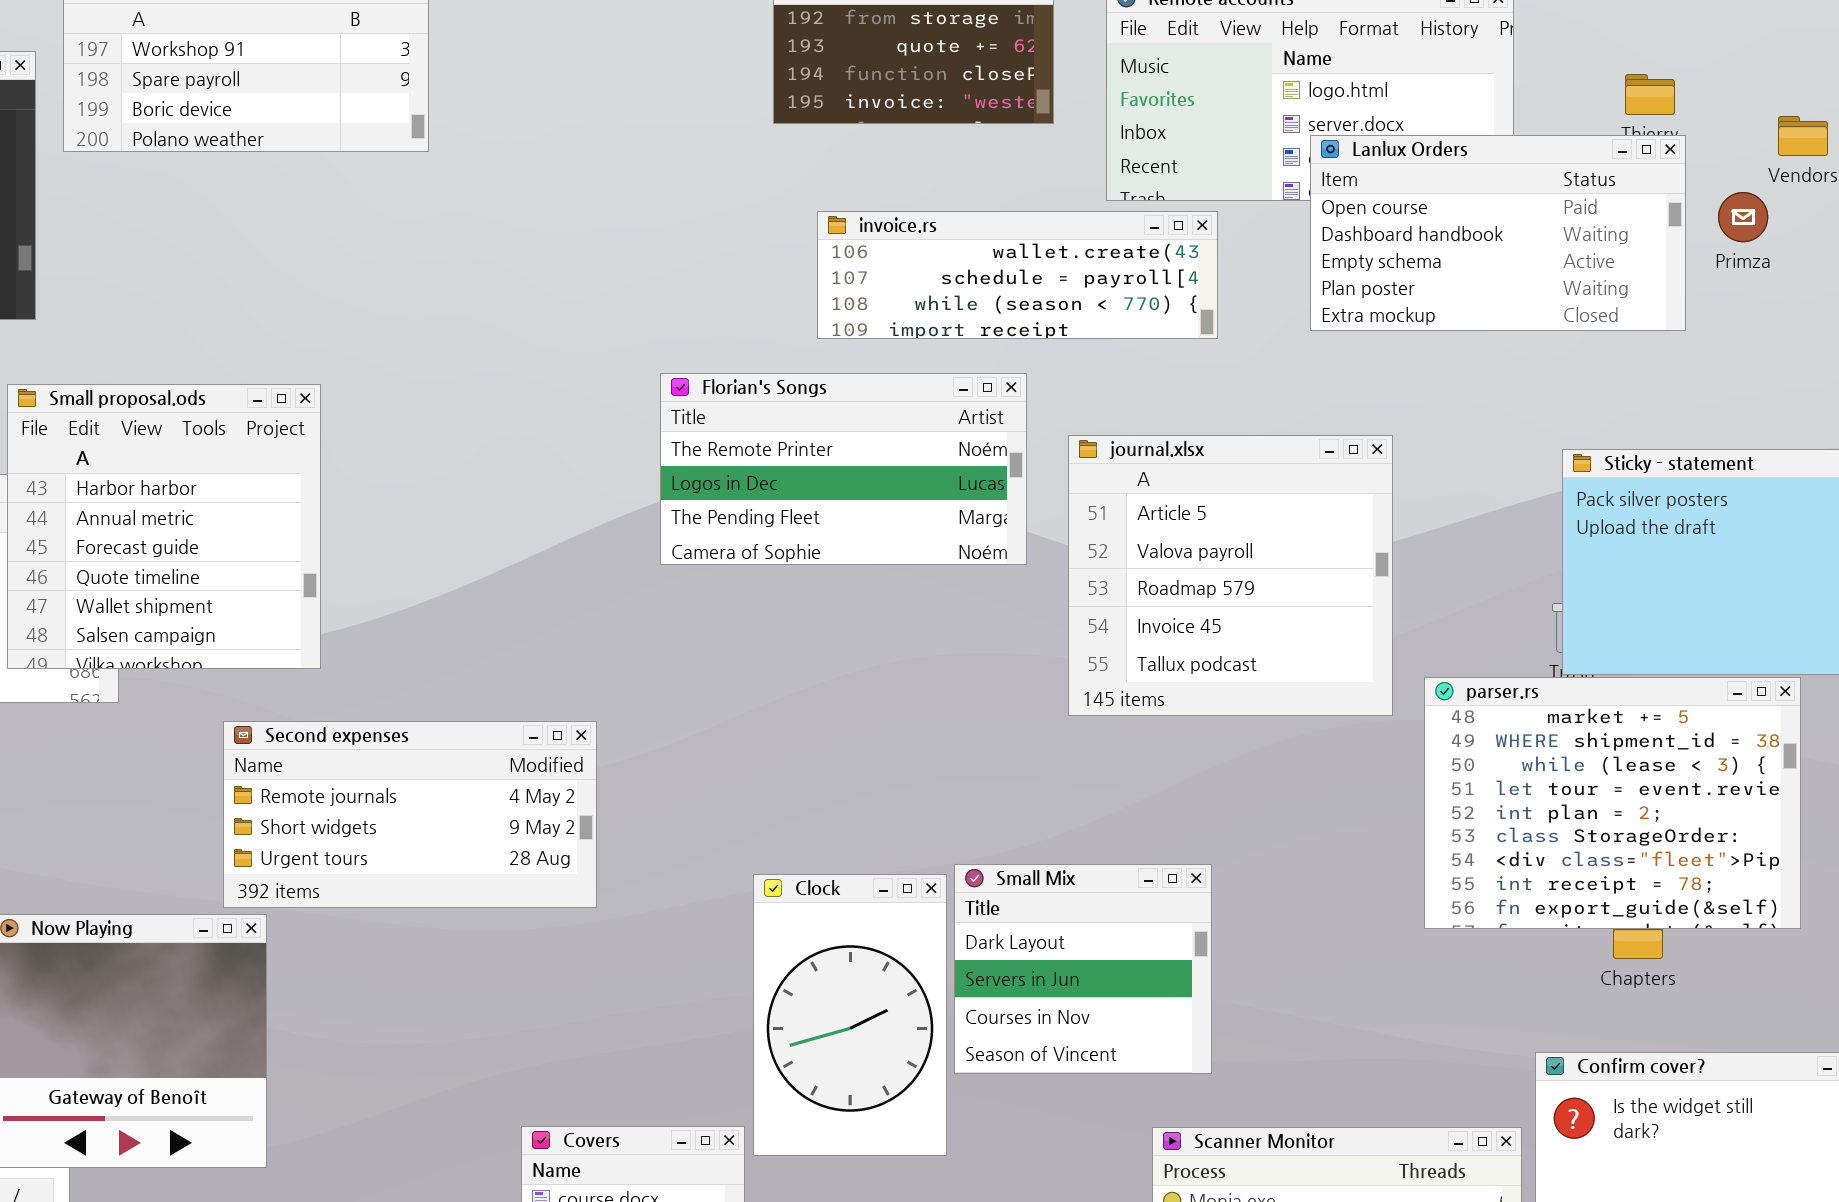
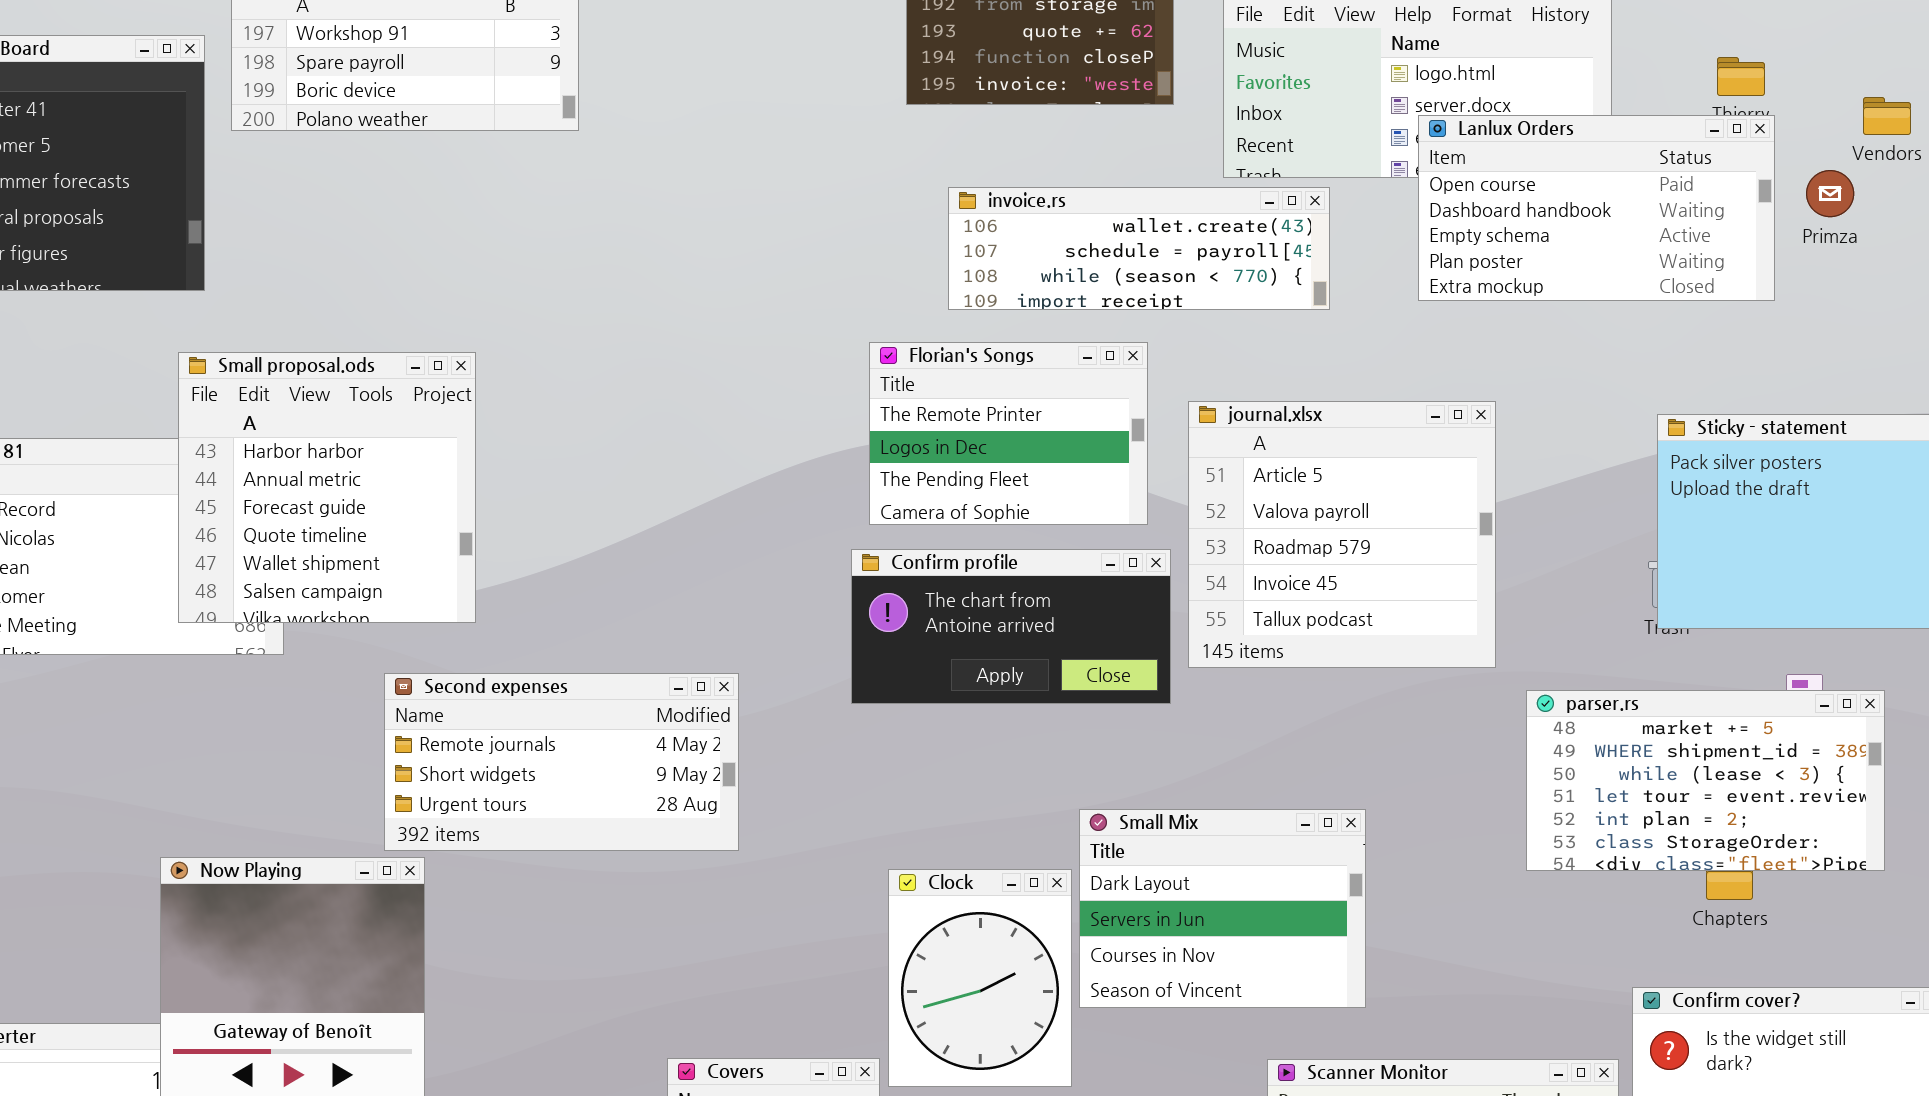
Florian's Songs: [660,373,1027,565] -> [869,342,1148,525], resized
Confirm profile: none -> [851,549,1171,704], opened
parser.rs: [1424,677,1801,929] -> [1526,690,1885,871], resized
Small Mix: [954,864,1212,1074] -> [1079,809,1366,1008], resized
Clock: [753,874,947,1156] -> [888,869,1072,1087], resized

